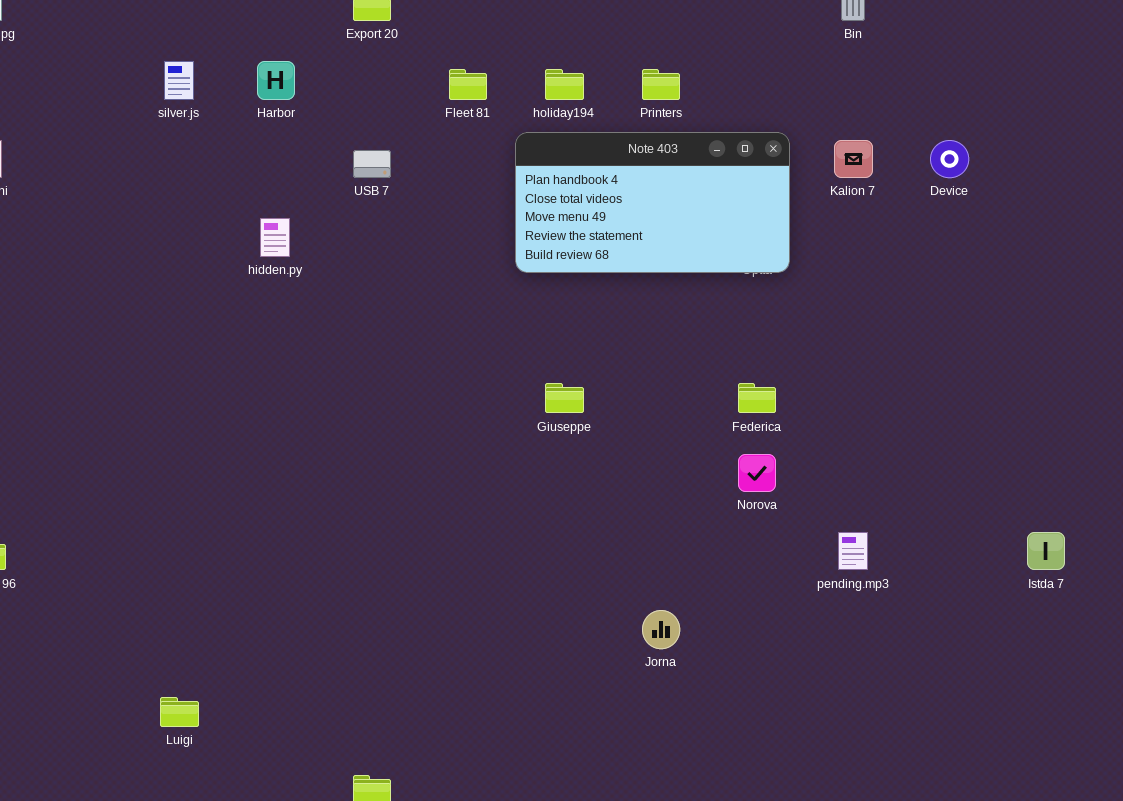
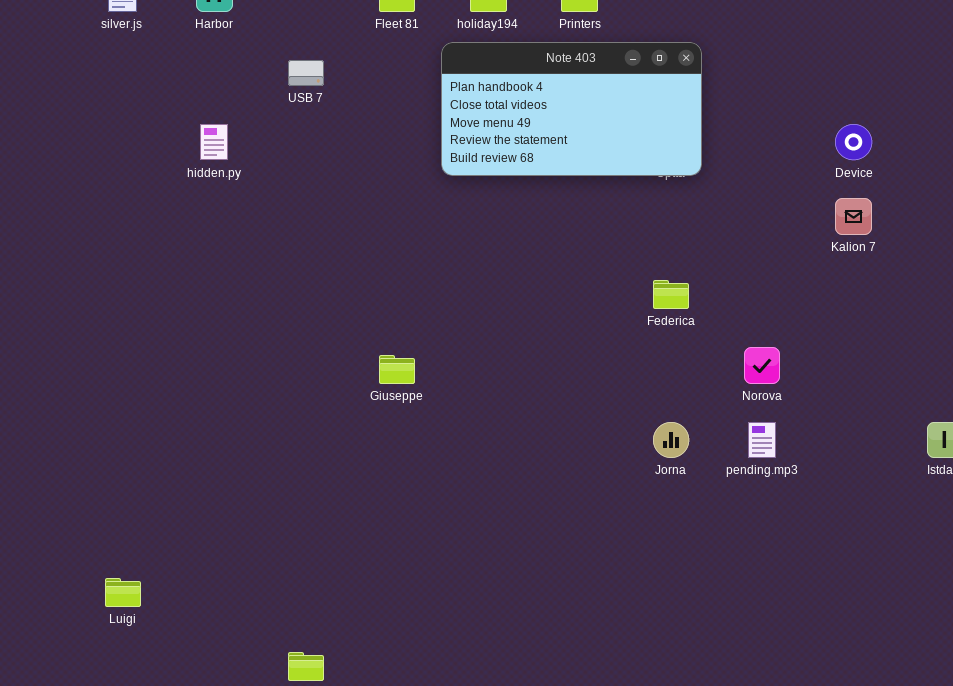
Kalion 7: [834,140,873,178] -> [835,198,872,235], moved
Device: [930,140,969,178] -> [835,124,872,160], moved
Giuseppe: [545,383,584,413] -> [379,355,415,384], moved
Norova: [738,454,776,492] -> [744,347,780,384], moved
Jorna: [642,610,680,649] -> [653,422,689,458], moved

